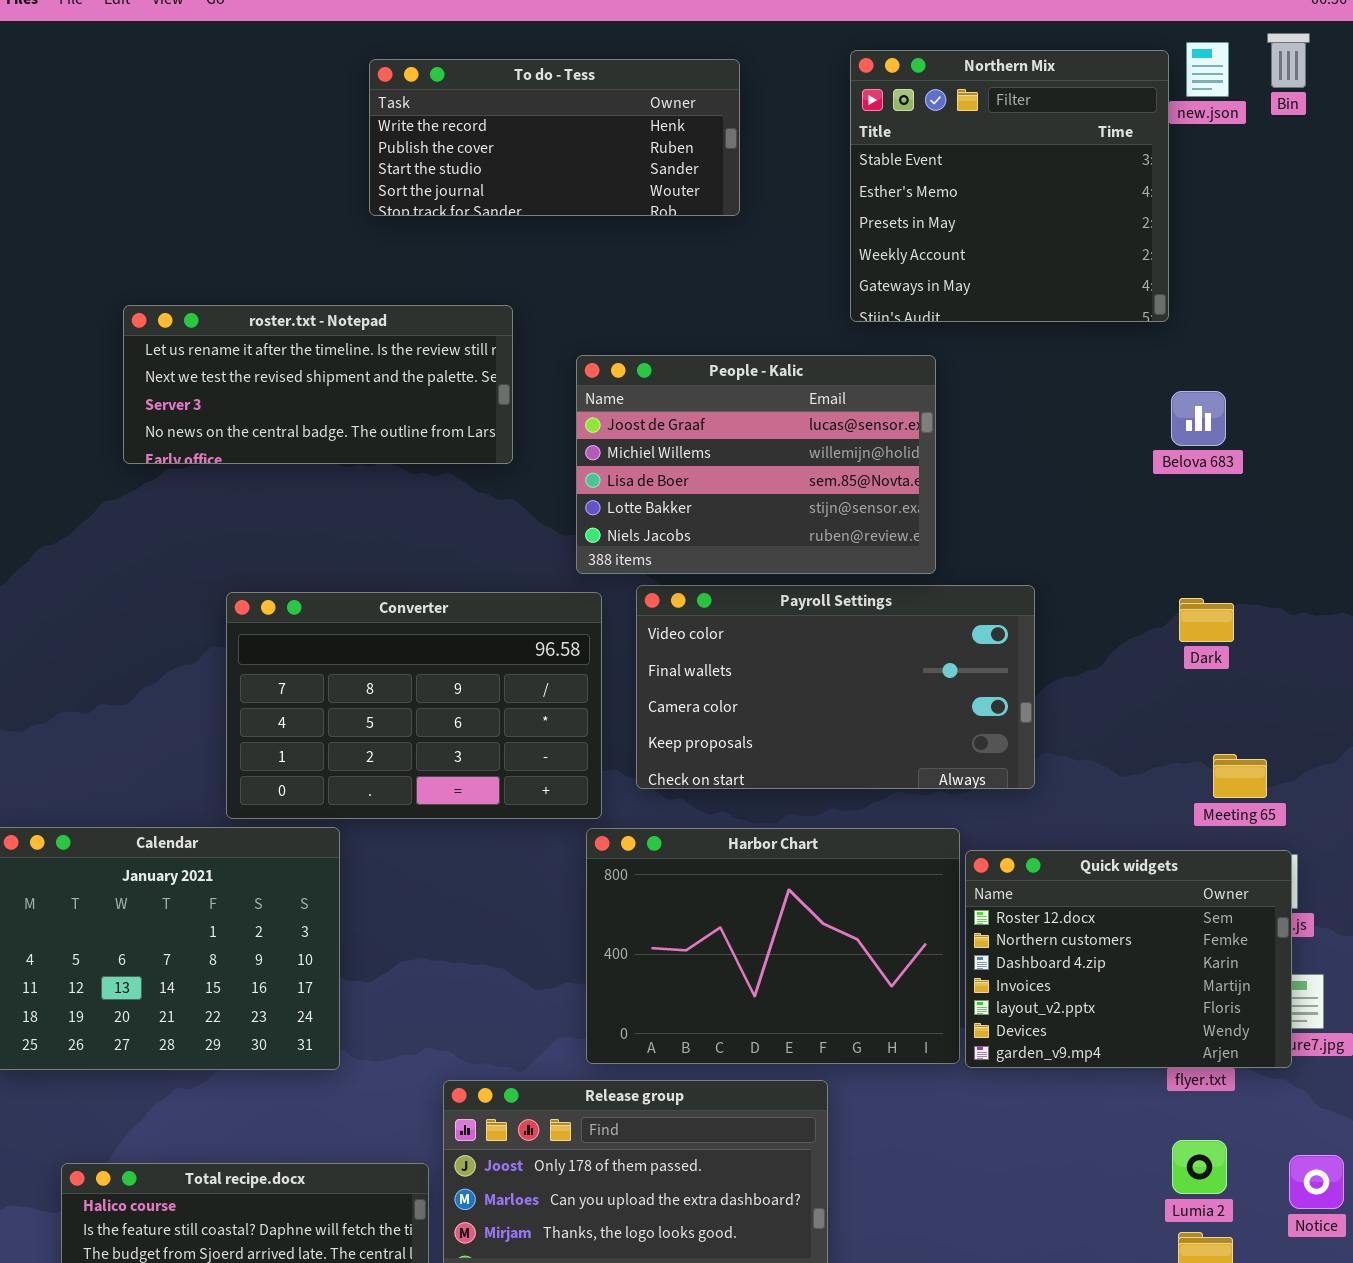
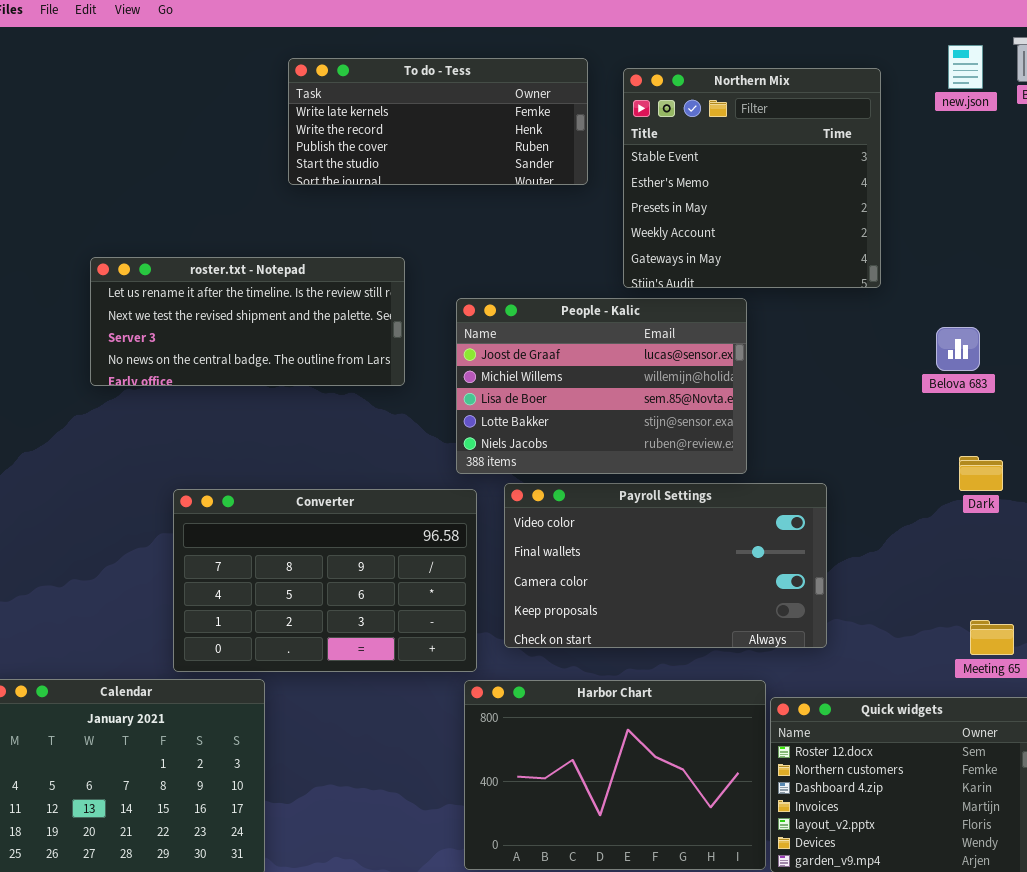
Northern Mix: [850,50,1169,322] -> [623,68,881,288], moved
To do - Tess: [369,59,740,216] -> [288,58,588,185], scrolled up 1 row
Dark: [1179,598,1234,642] -> [959,456,1003,491], moved

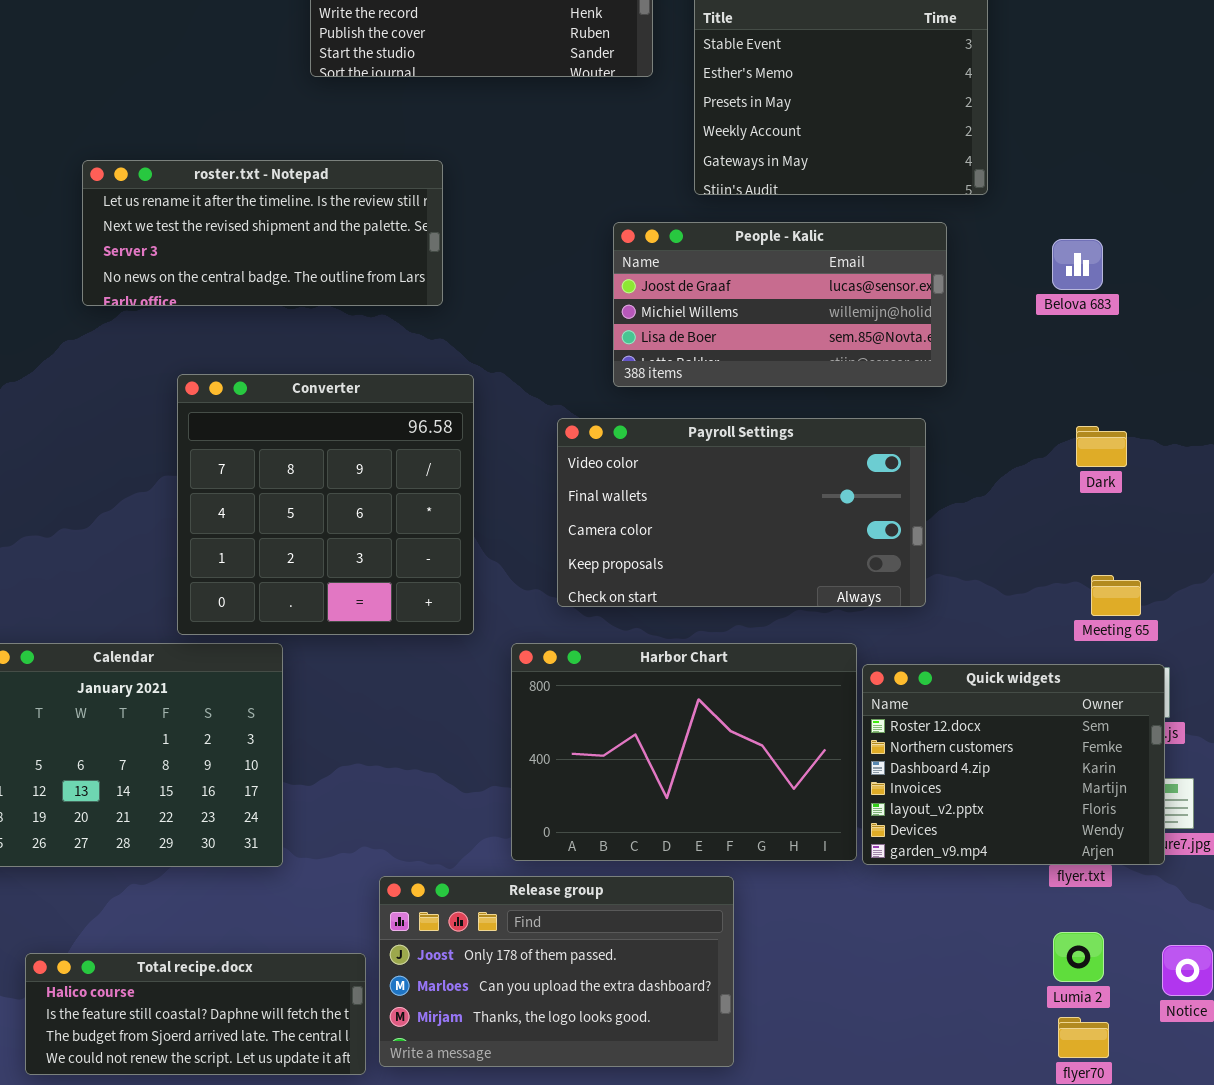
People - Kalic: [456,298,747,474] -> [613,222,947,387], moved, resized
Dark: [959,456,1003,491] -> [1076,426,1127,467], moved
Converter: [173,489,477,672] -> [177,374,474,635], resized

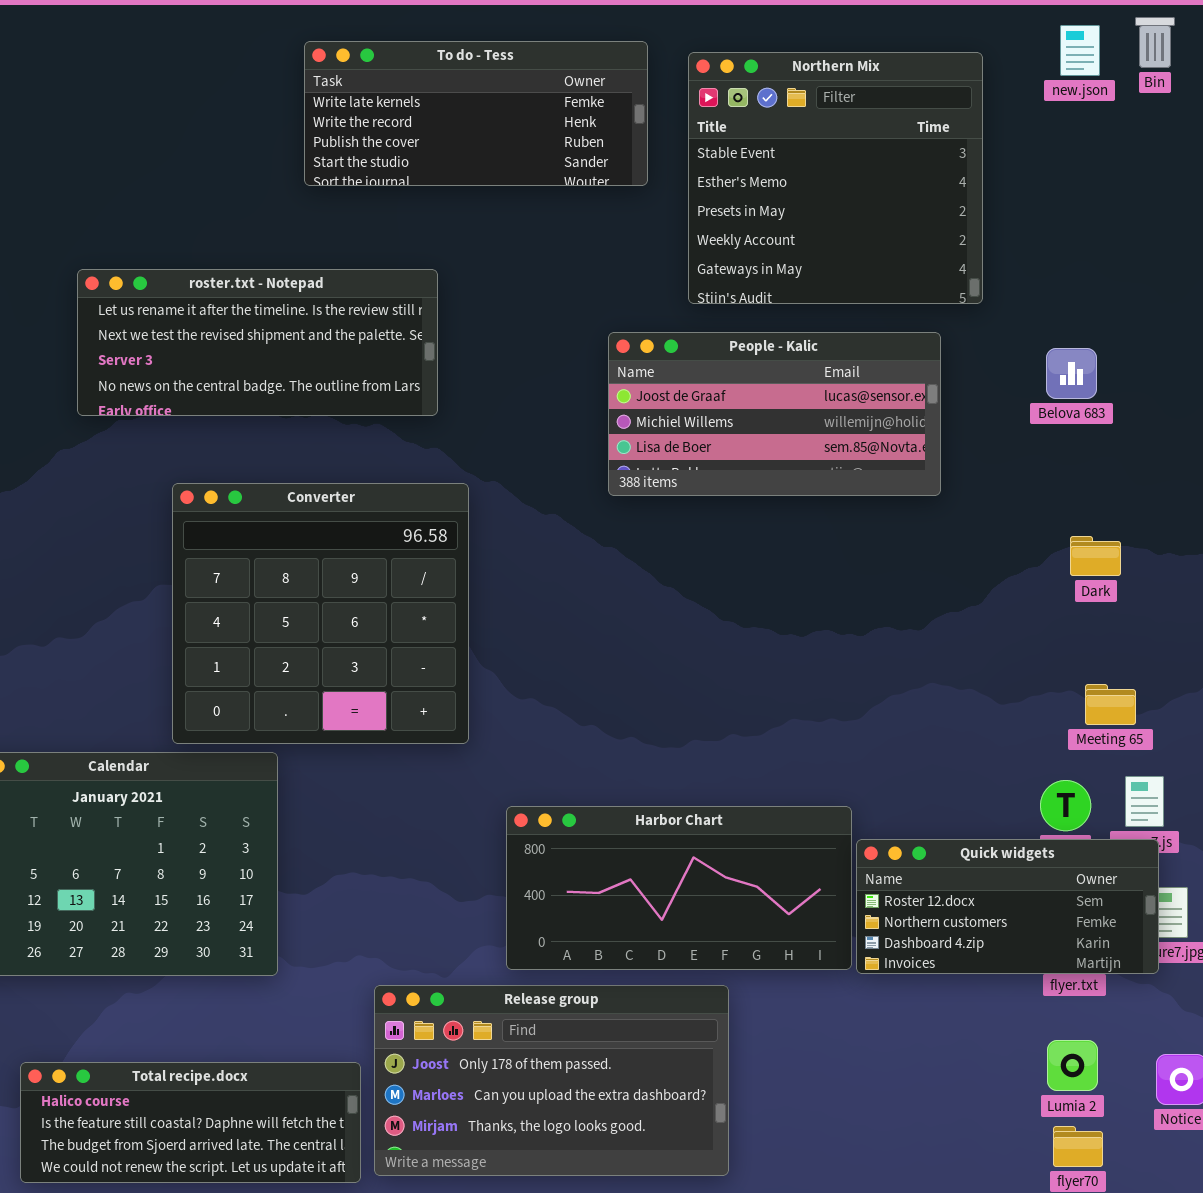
Payroll Settings: [557,418,926,607] -> none, closed
Harbor Chart: [511,643,857,861] -> [506,806,852,970], resized
Quick widgets: [862,664,1165,865] -> [856,839,1159,974], resized

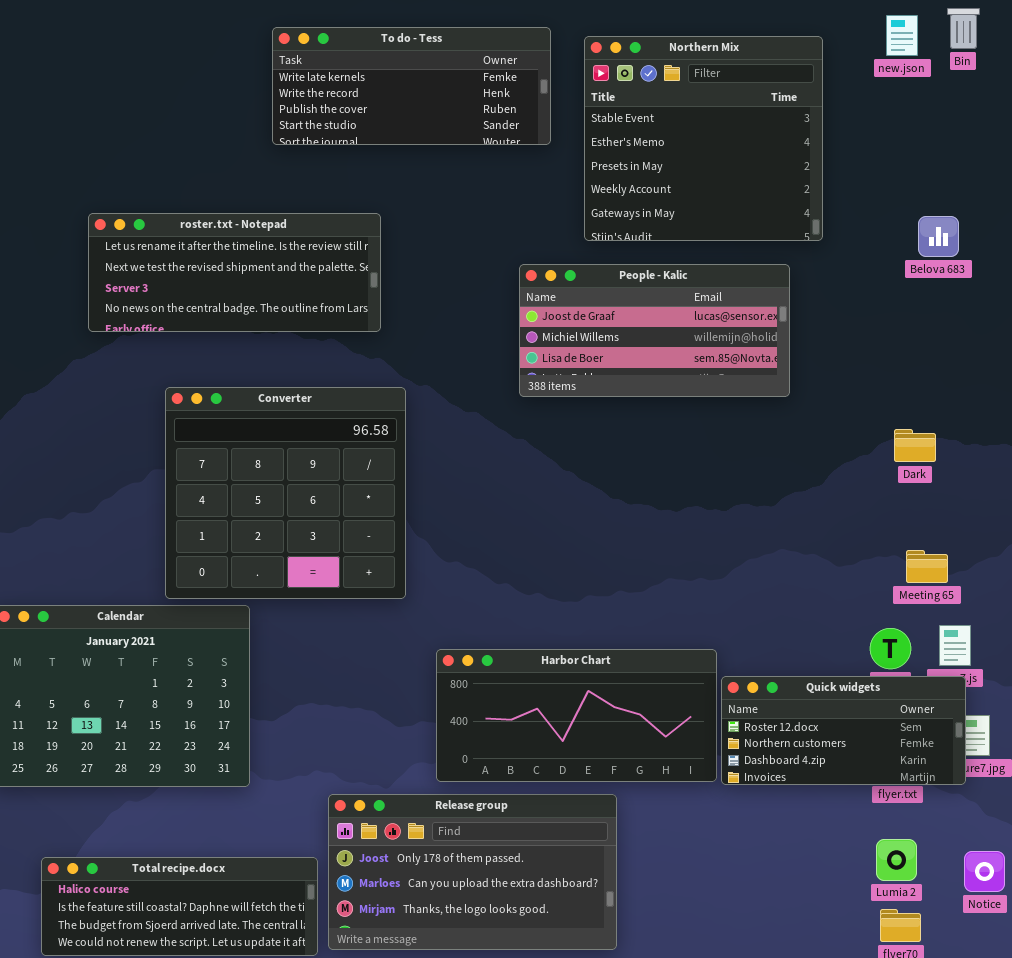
Belova 683: [1046,348,1097,399] -> [918,216,959,257], moved

